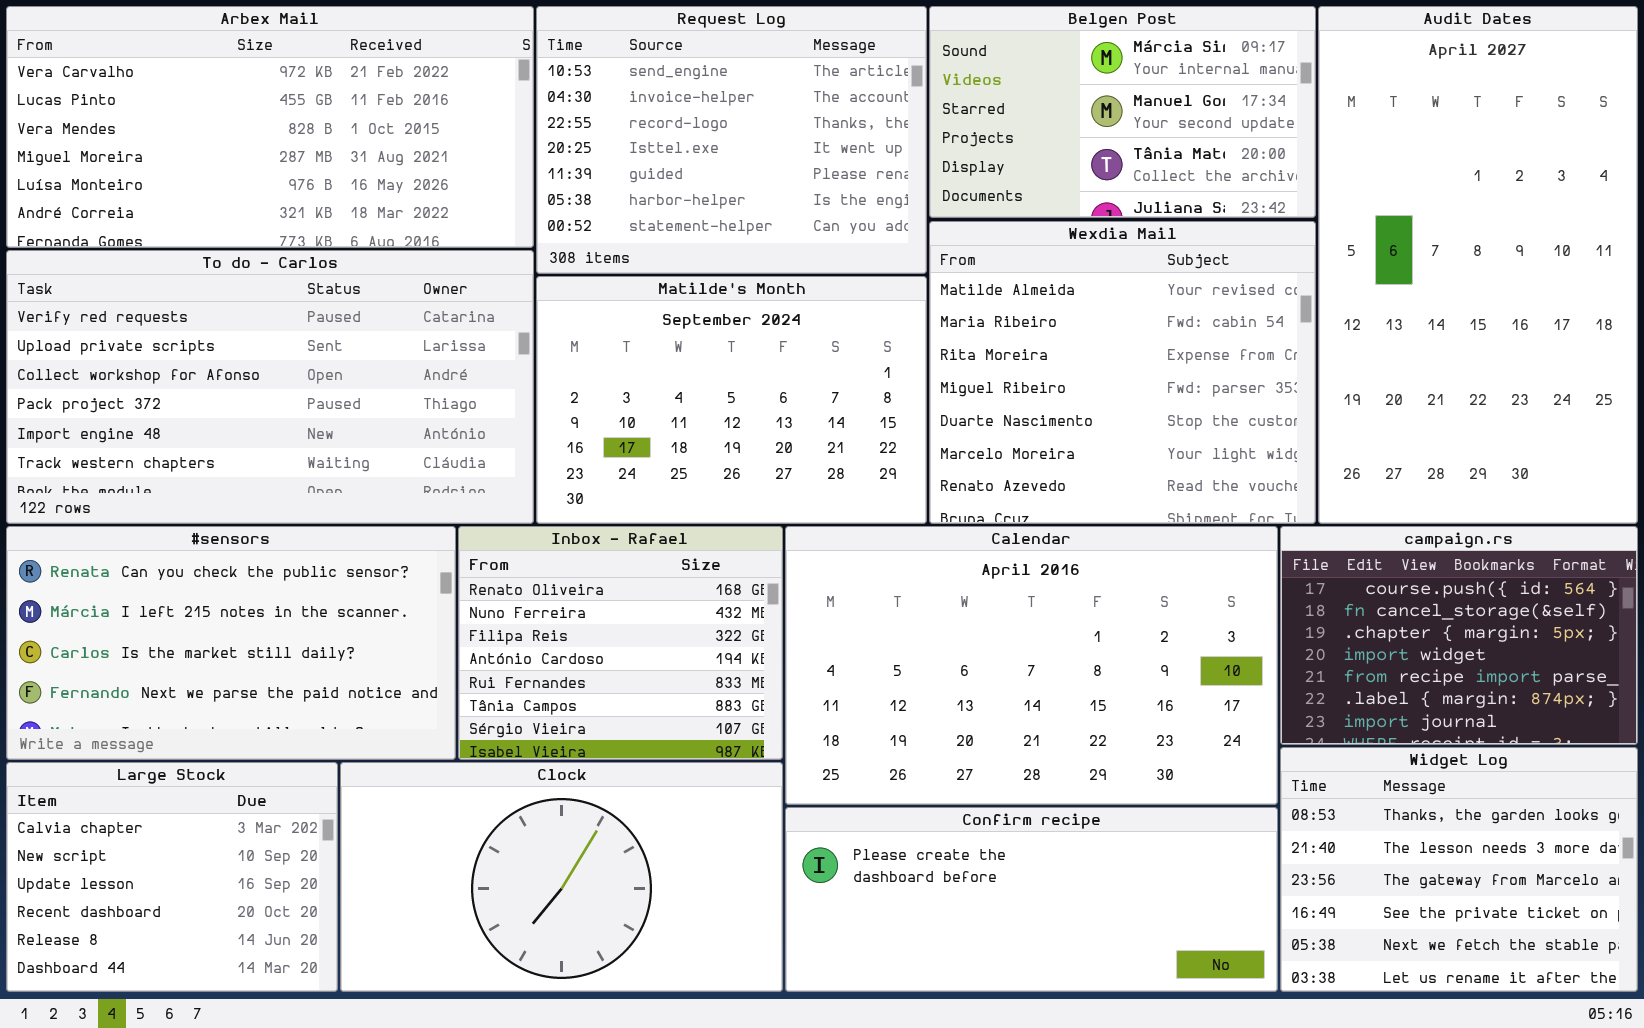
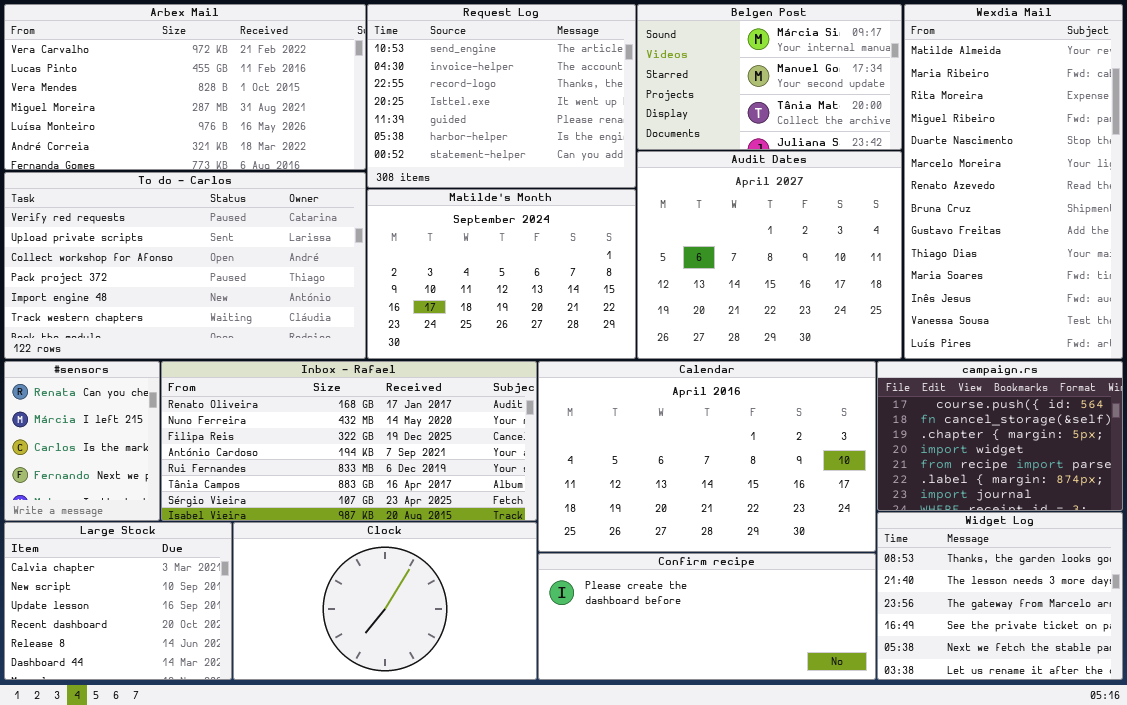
Audit Dates: [1318,6,1638,524] -> [637,151,902,359], moved, resized
Wexdia Mail: [929,221,1316,524] -> [904,4,1123,359], moved, resized
#sensors: [6,526,456,760] -> [4,361,160,521], resized
Inbox - Rafael: [458,526,783,760] -> [161,361,537,521], resized

